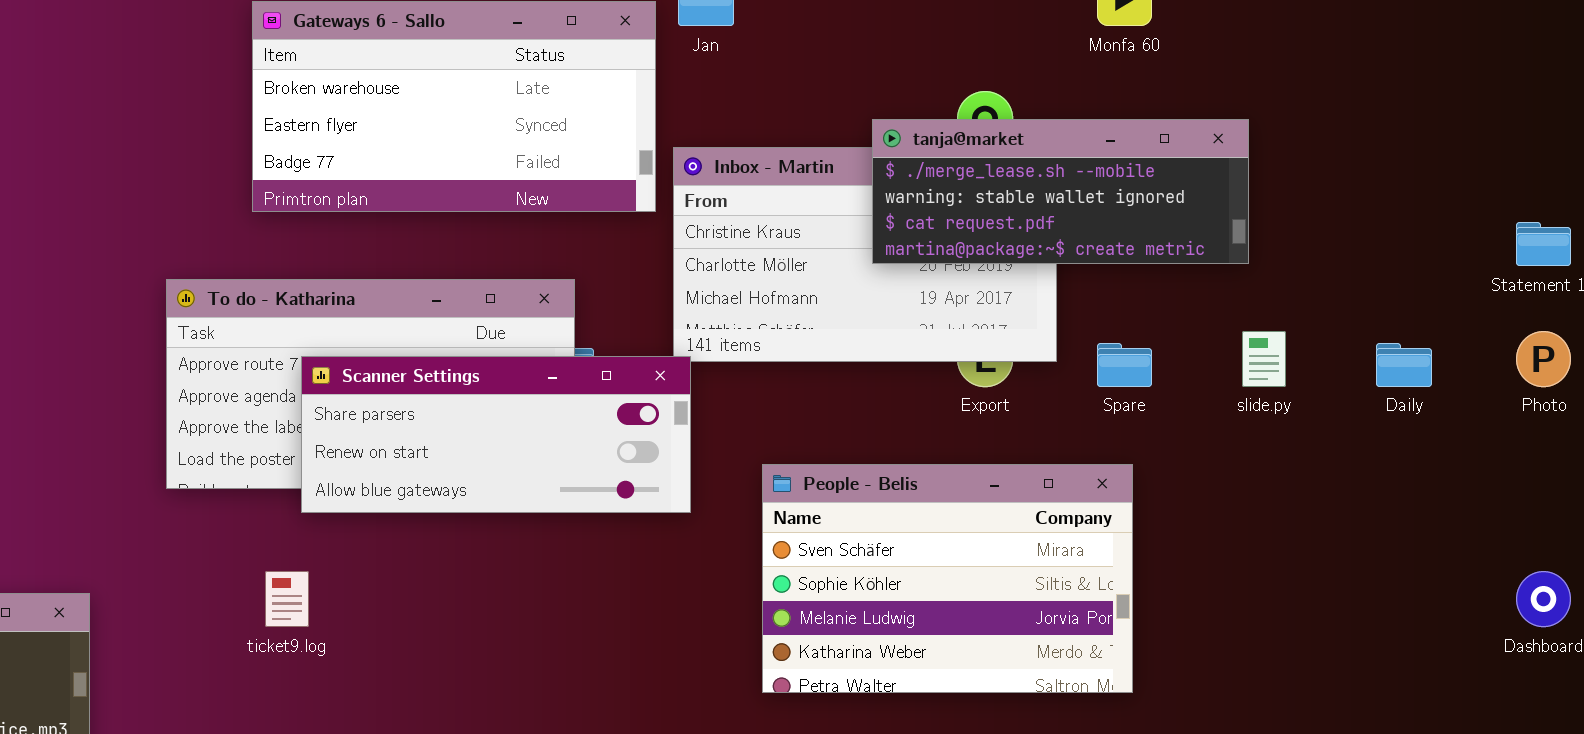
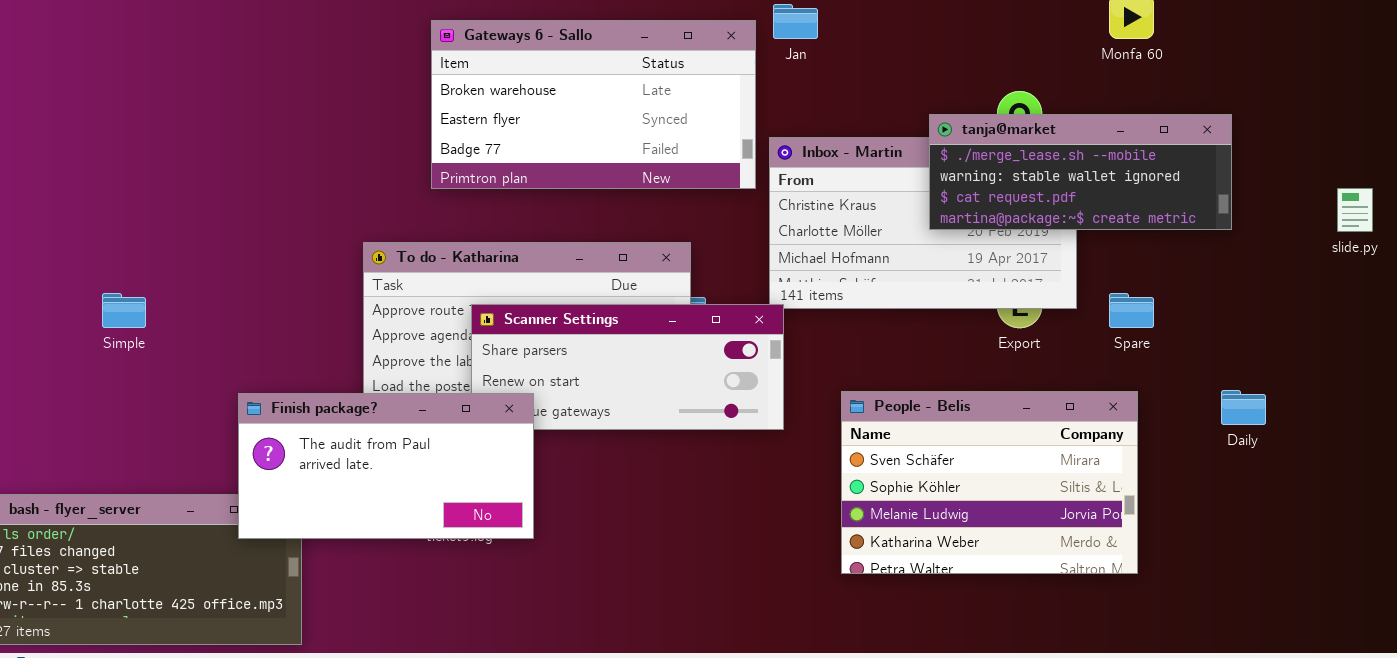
slide.py: [1242,331,1286,387] -> [1337,188,1373,232], moved
Daily: [1376,343,1432,387] -> [1221,390,1266,425], moved
Finish package?: none -> [238,393,534,539], opened

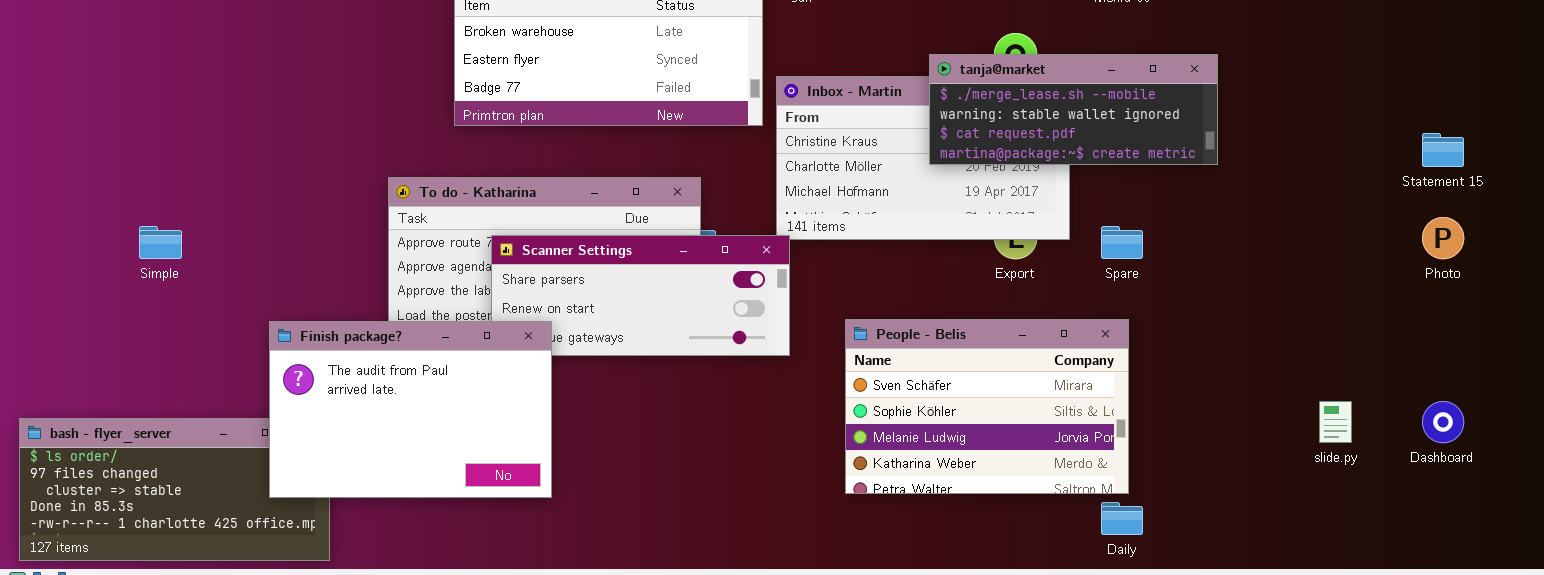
slide.py: [1337,188,1373,232] -> [1319,401,1352,443], moved
Daily: [1221,390,1266,425] -> [1101,502,1143,535], moved
Finish package?: [238,393,534,539] -> [269,321,552,498], resized

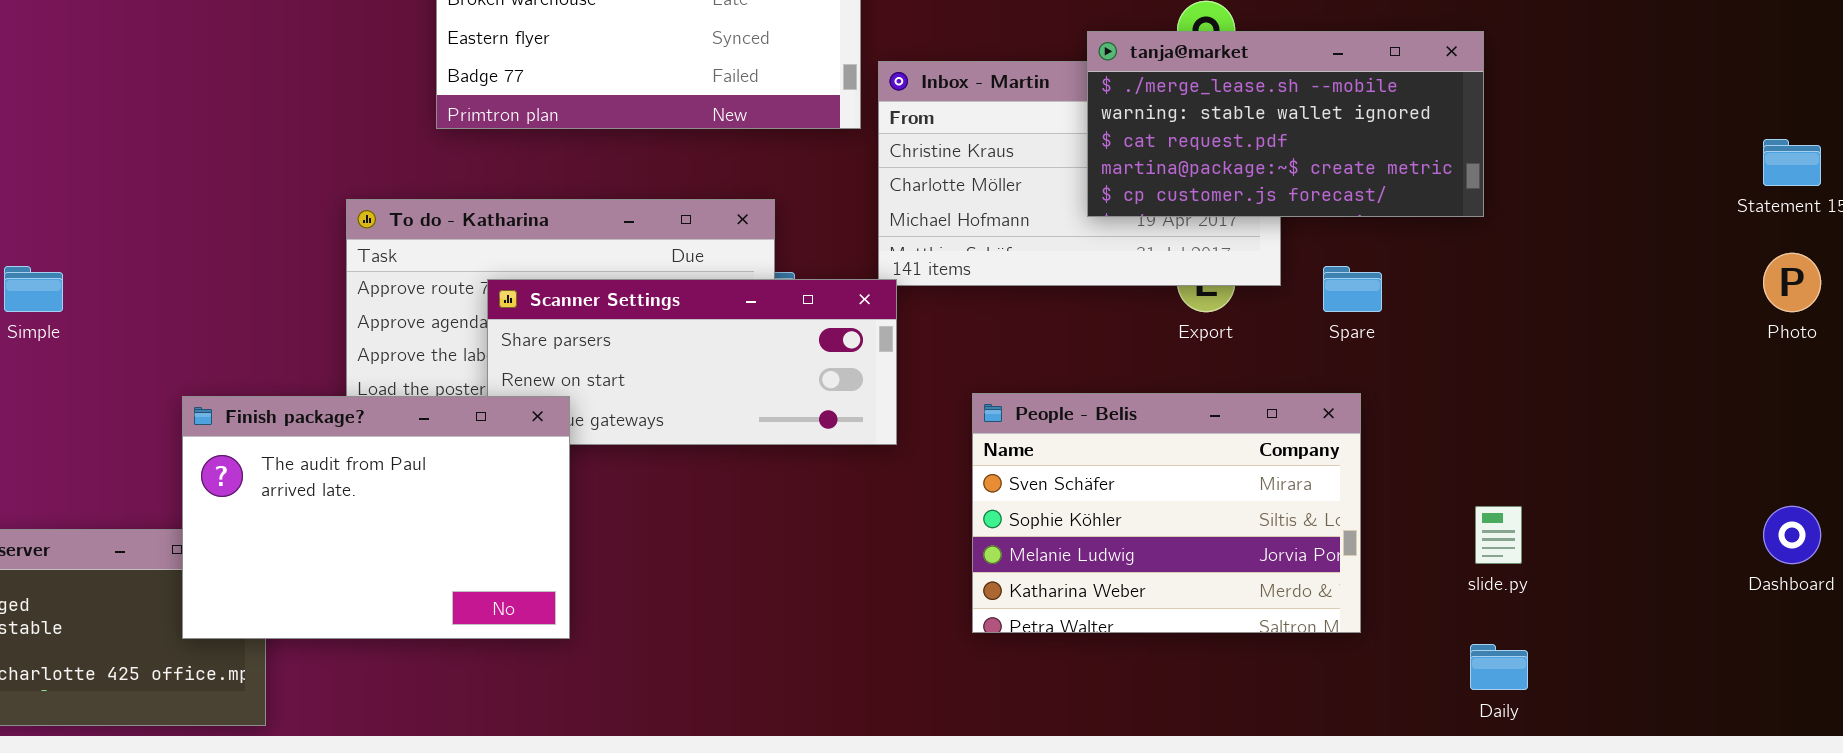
tanja@market: [929,54,1218,165] -> [1087,31,1484,217], resized
slide.py: [1319,401,1352,443] -> [1475,506,1522,564], moved
Daily: [1101,502,1143,535] -> [1470,644,1528,690], moved

